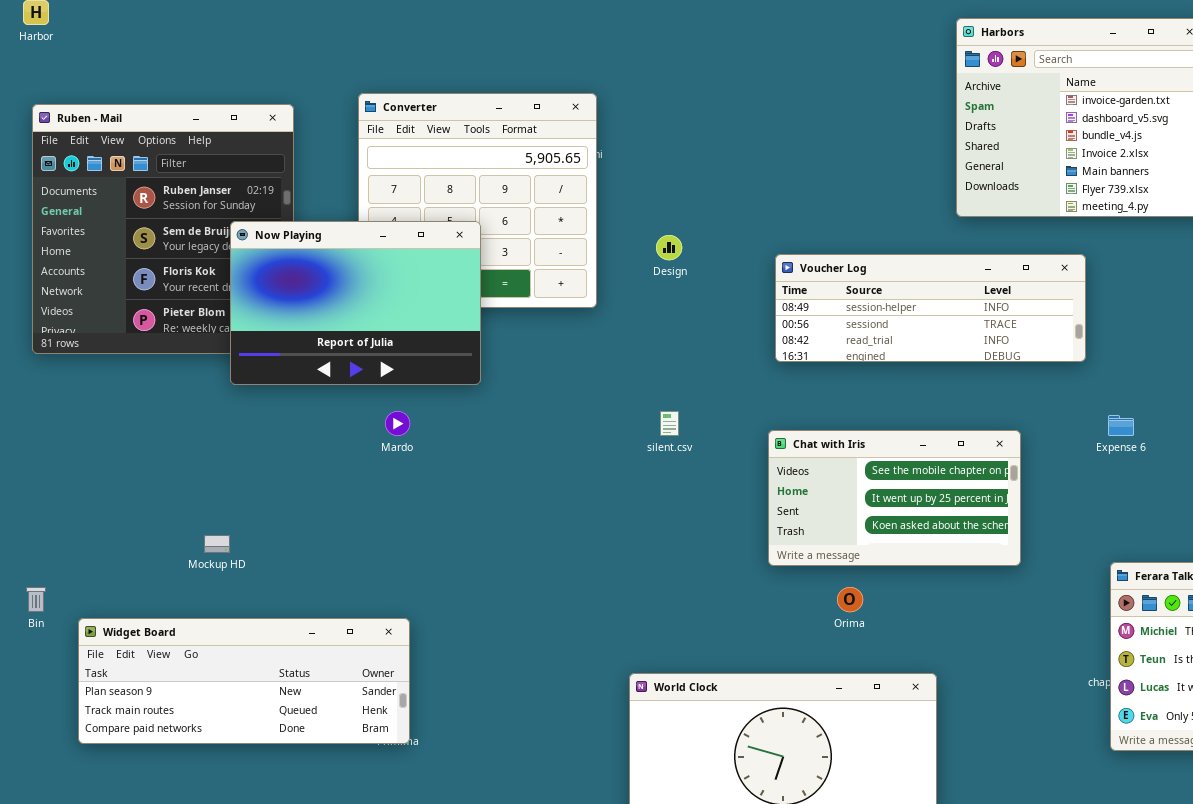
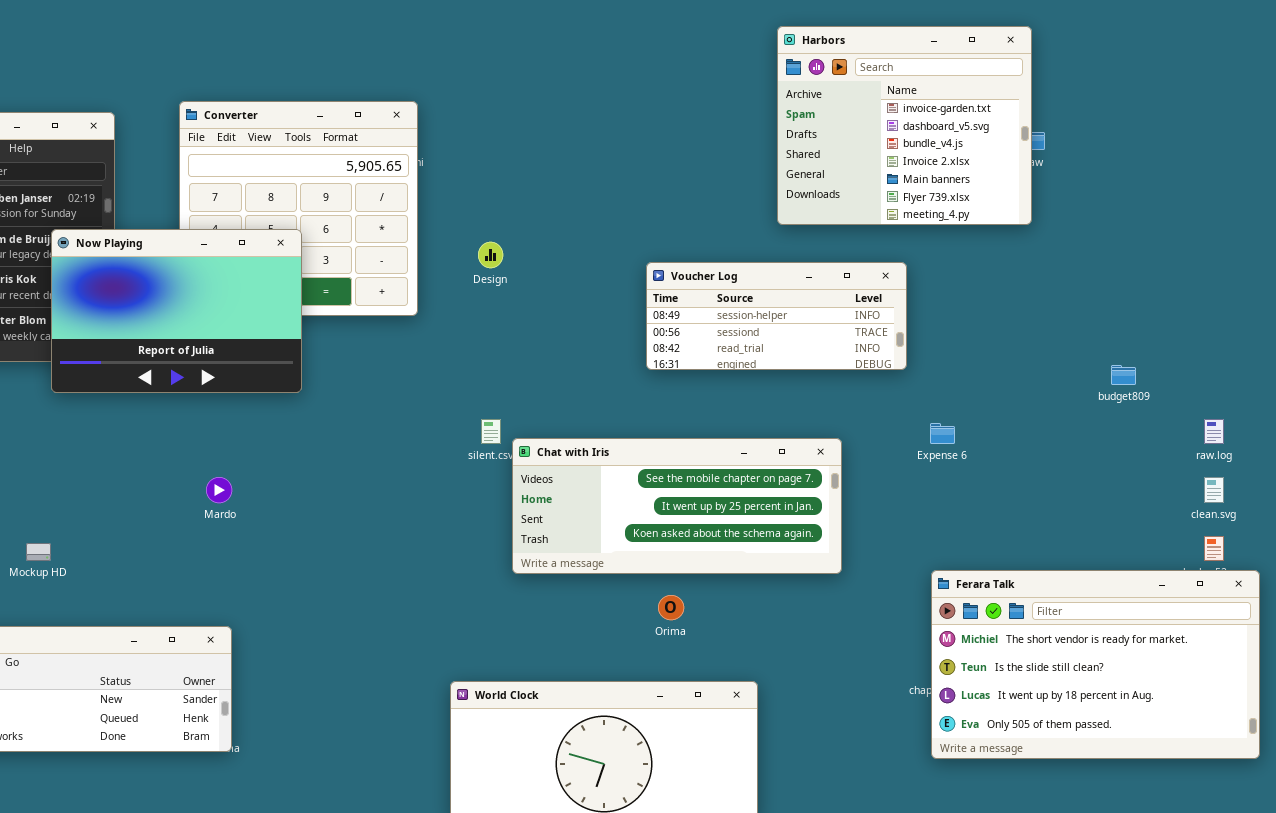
Voucher Log: [775,254,1086,362] -> [646,262,907,370], resized
Mardo: [385,411,410,436] -> [206,477,232,503], moved
Chat with Iris: [768,430,1021,566] -> [512,438,842,574], resized

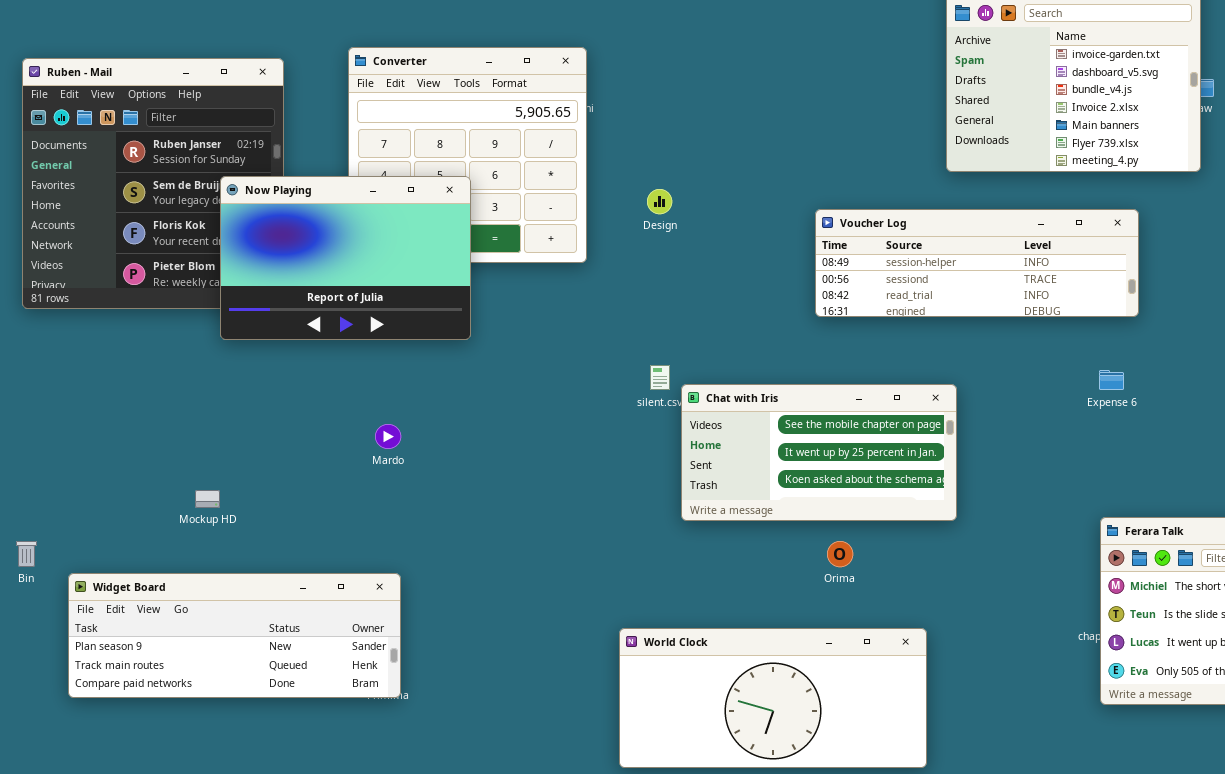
Voucher Log: [646,262,907,370] -> [815,209,1139,317], resized
Chat with Iris: [512,438,842,574] -> [681,384,957,521], resized

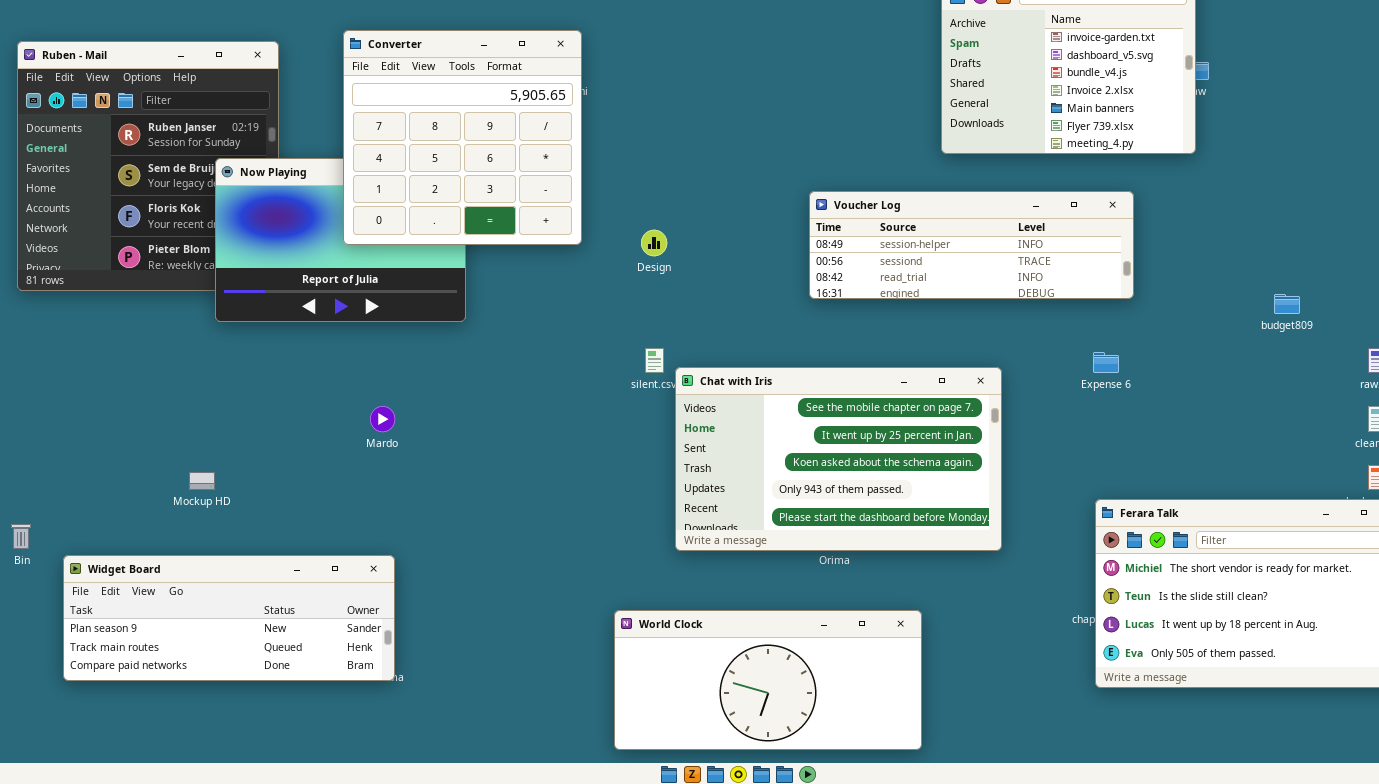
Converter: [348,47,587,263] -> [343,30,582,245], raised
Design: [647,189,672,214] -> [641,230,667,256], moved
Chat with Iris: [681,384,957,521] -> [675,367,1002,551], resized

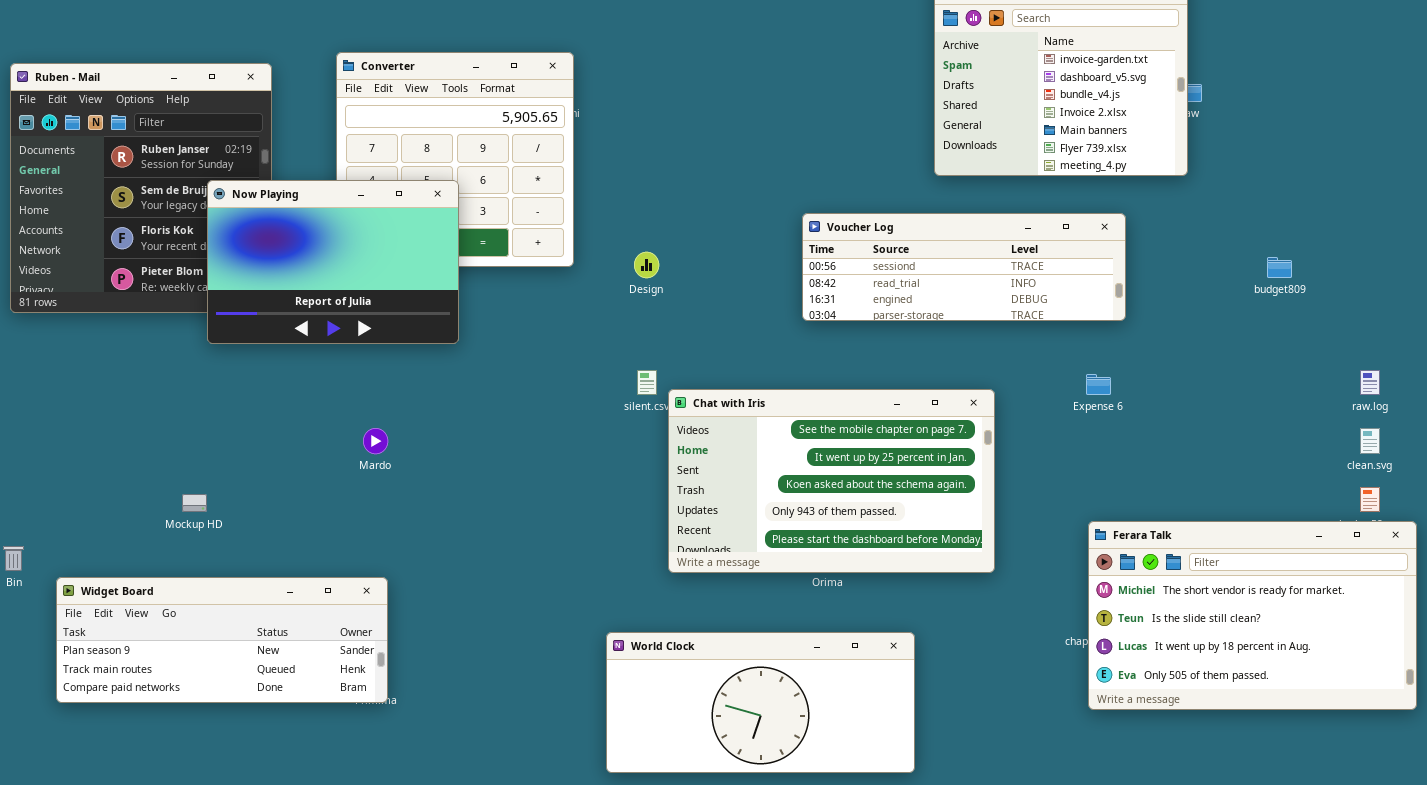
Now Playing: [215,158,466,322] -> [207,180,459,344], raised
Voucher Log: [809,191,1134,299] -> [802,213,1126,321], scrolled down 1 row
budget809: [1274,294,1300,314] -> [1267,257,1292,278], moved

